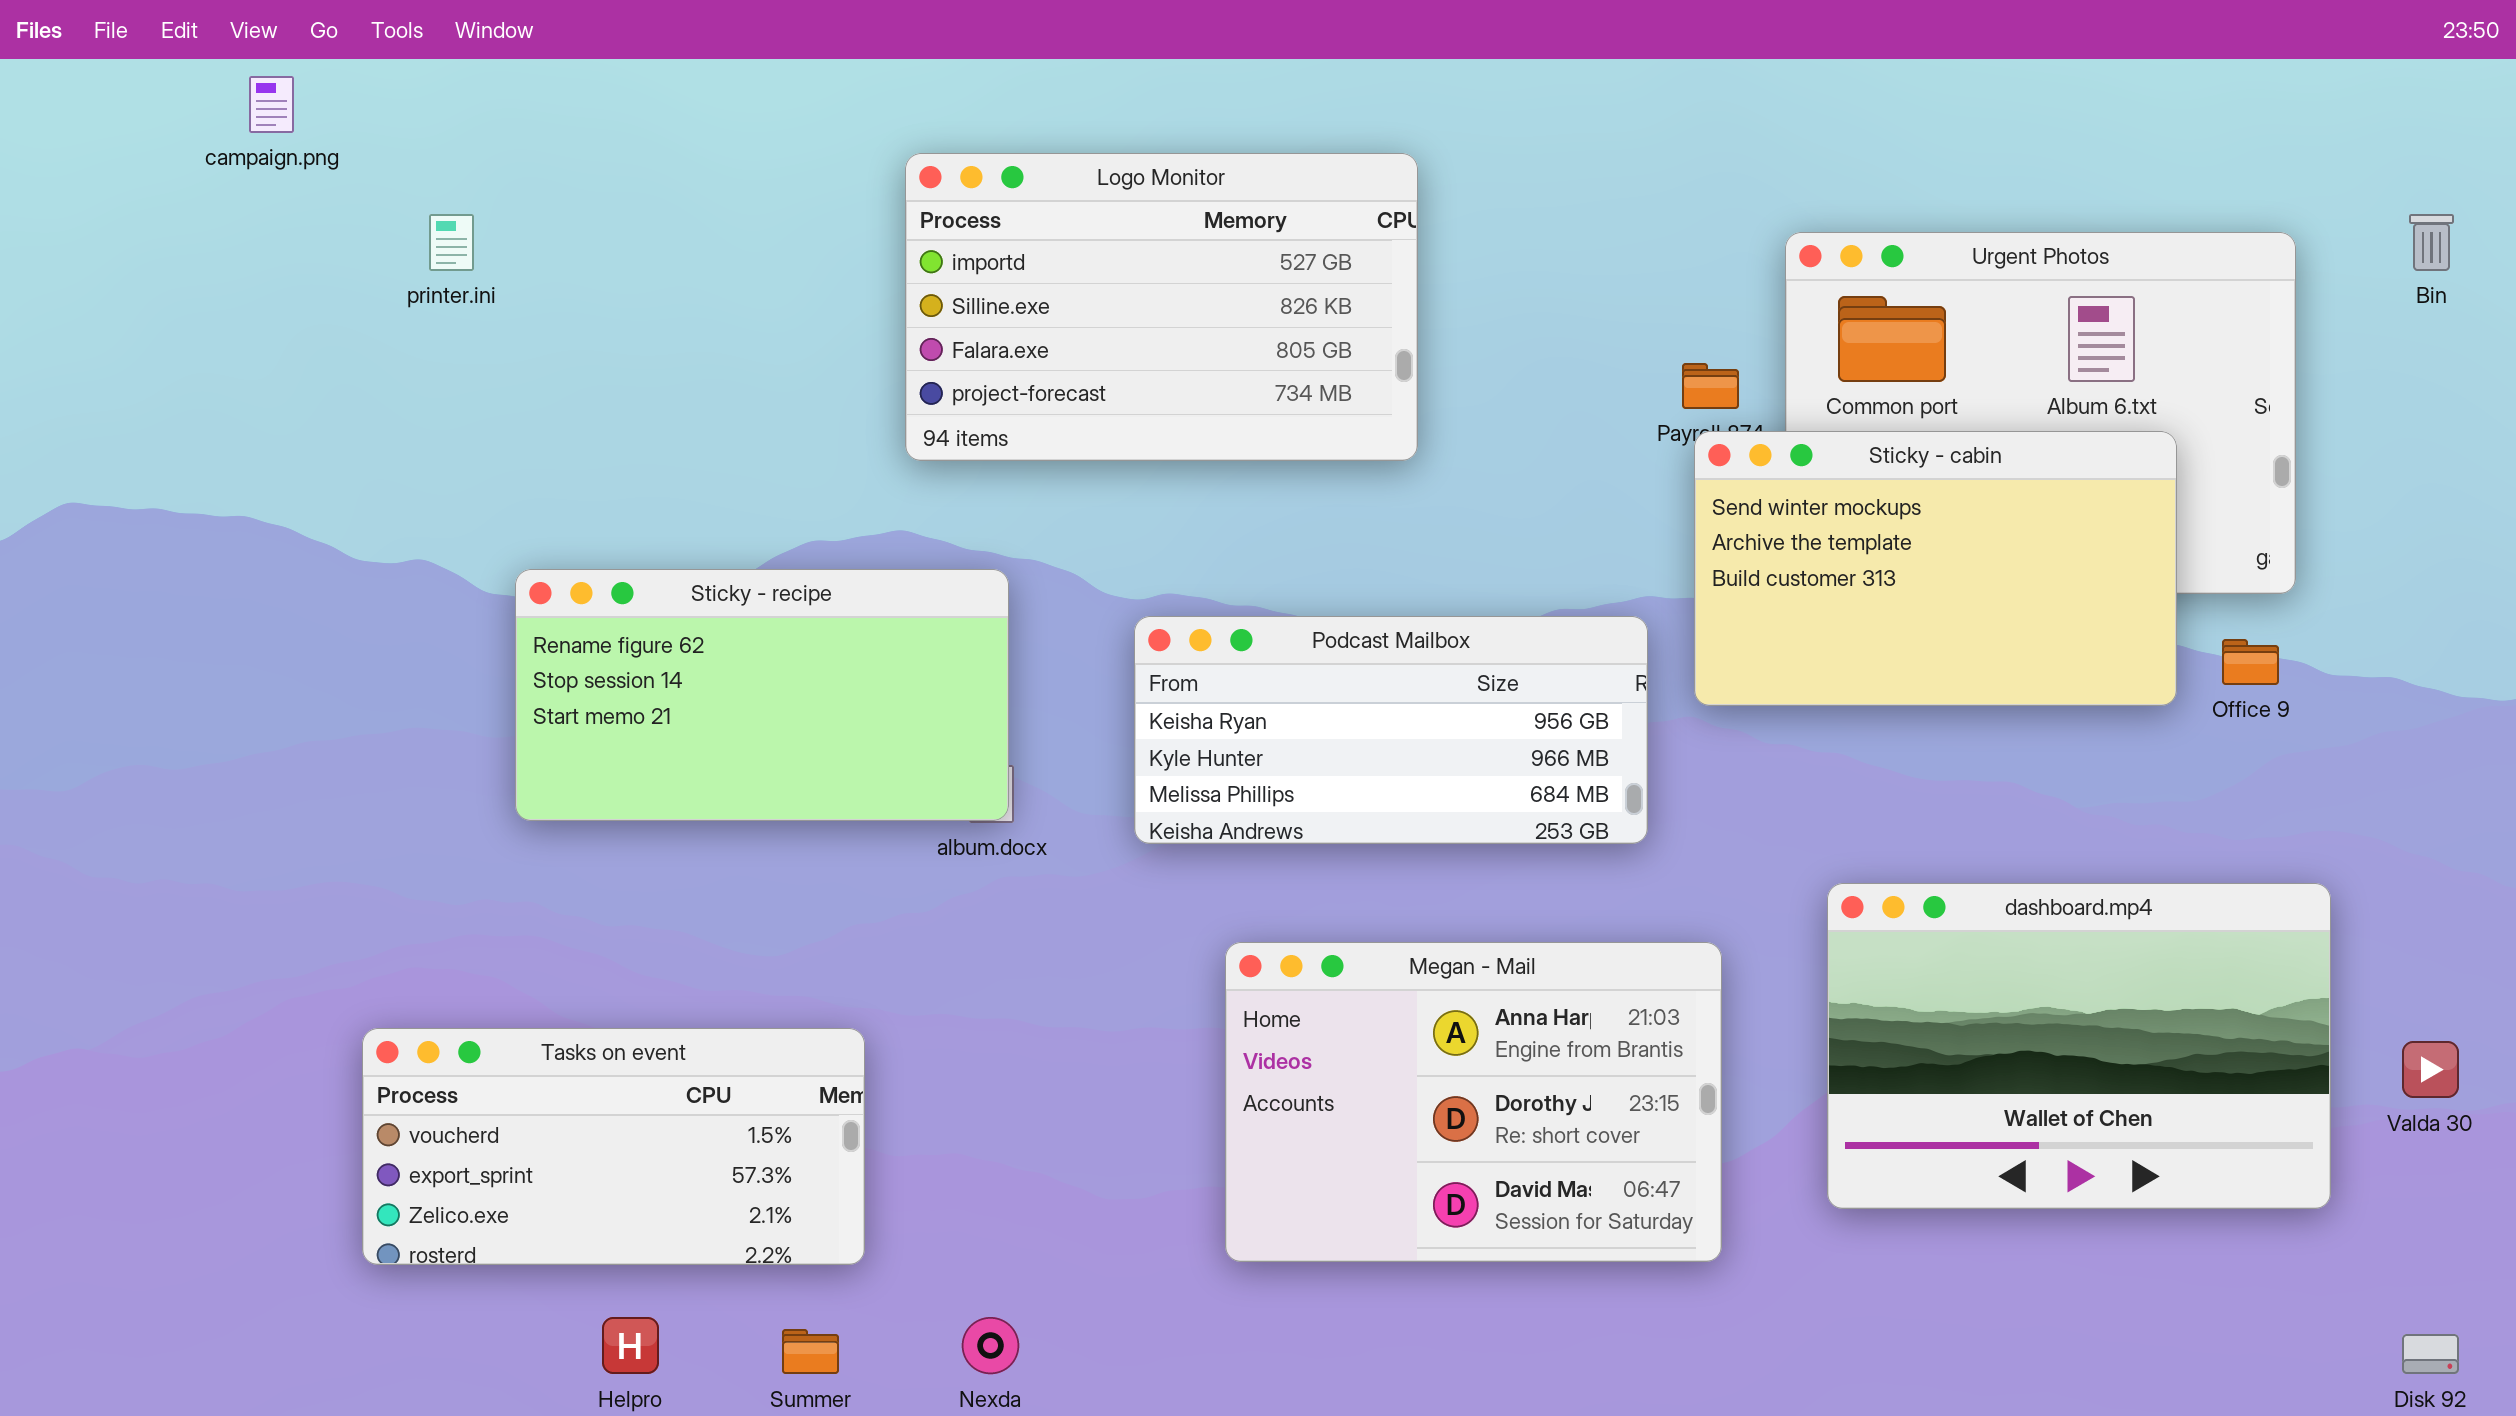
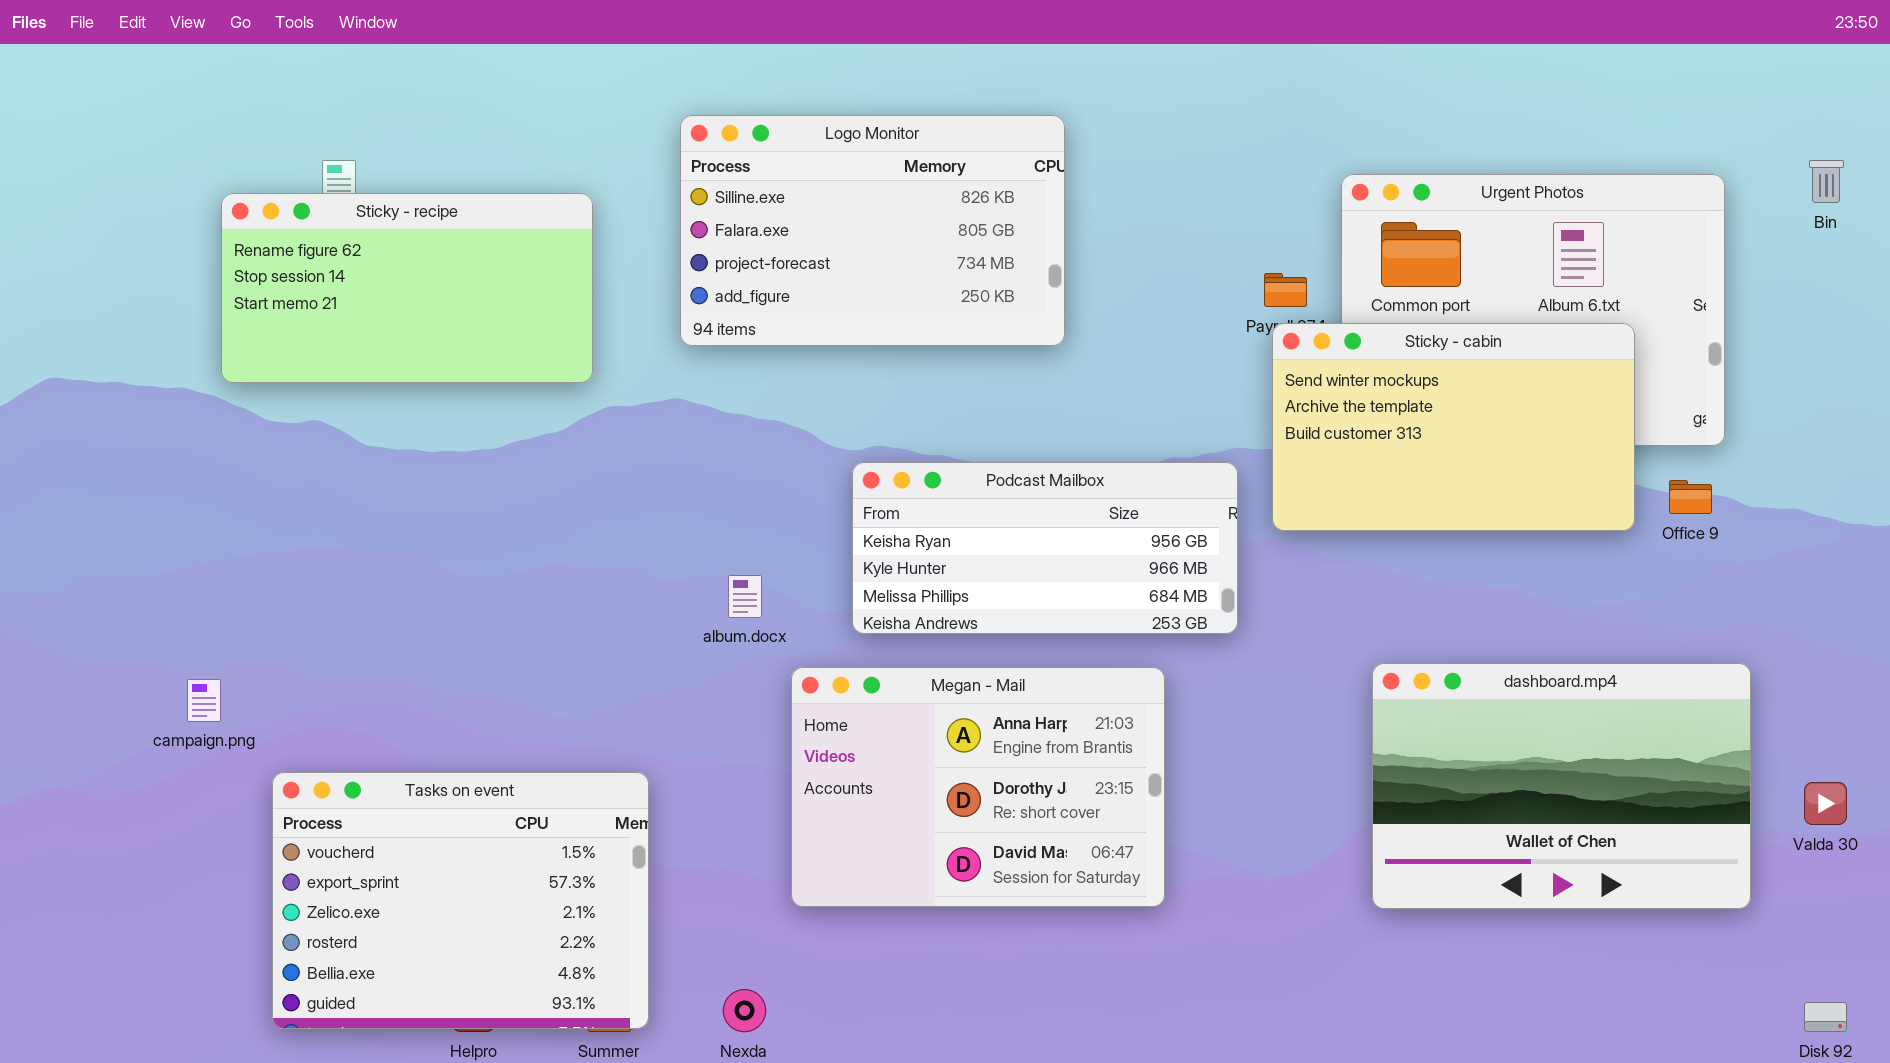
campaign.png: [249,76,294,133] -> [187,679,221,722], moved
Logo Monitor: [905,153,1418,461] -> [680,115,1065,346], scrolled down 1 row
Sticky - recipe: [515,569,1009,821] -> [221,193,593,383], moved
Megan - Mail: [1225,942,1722,1262] -> [791,667,1165,907], moved
Tasks on event: [362,1028,865,1265] -> [272,772,649,1029], resized

